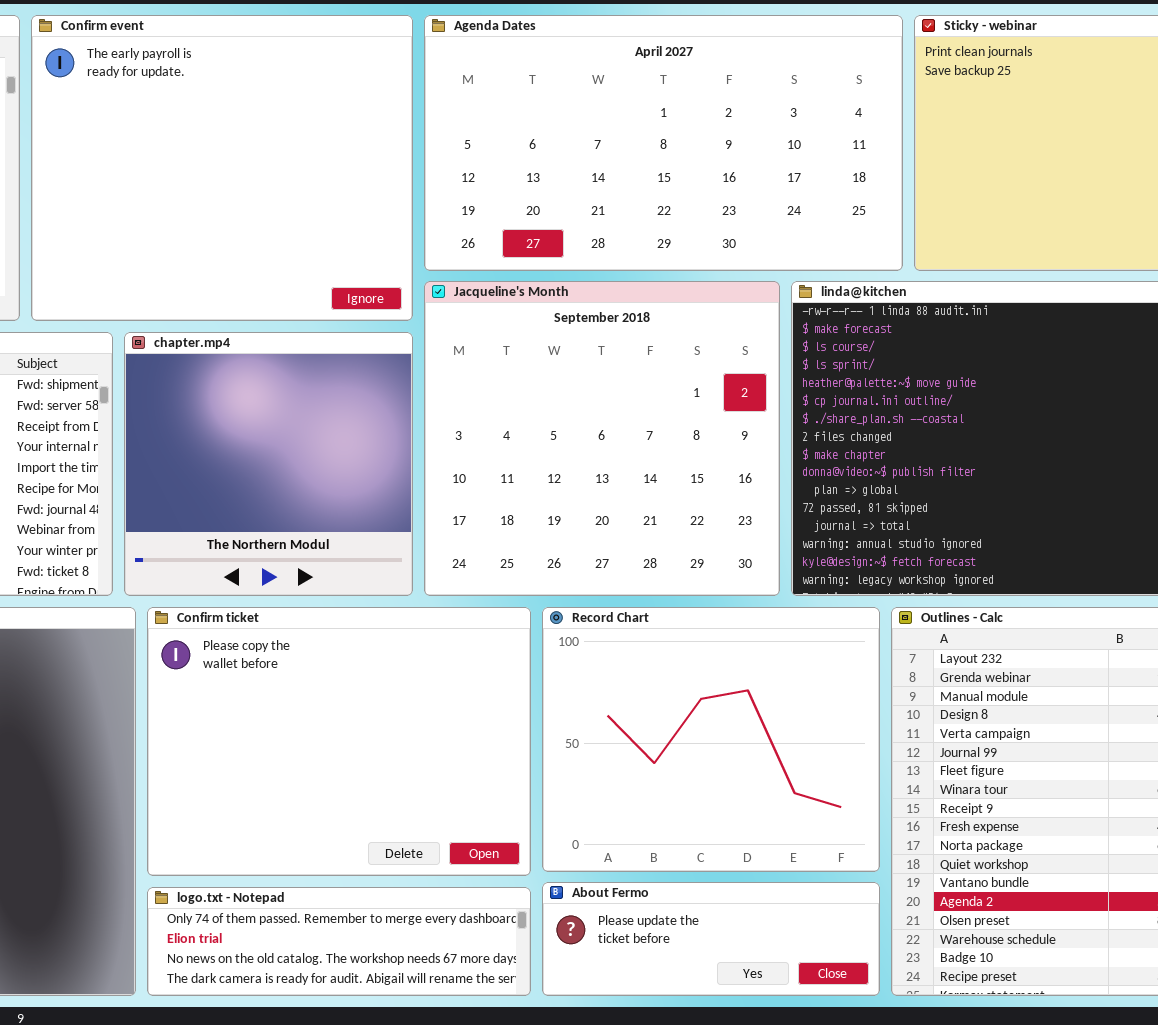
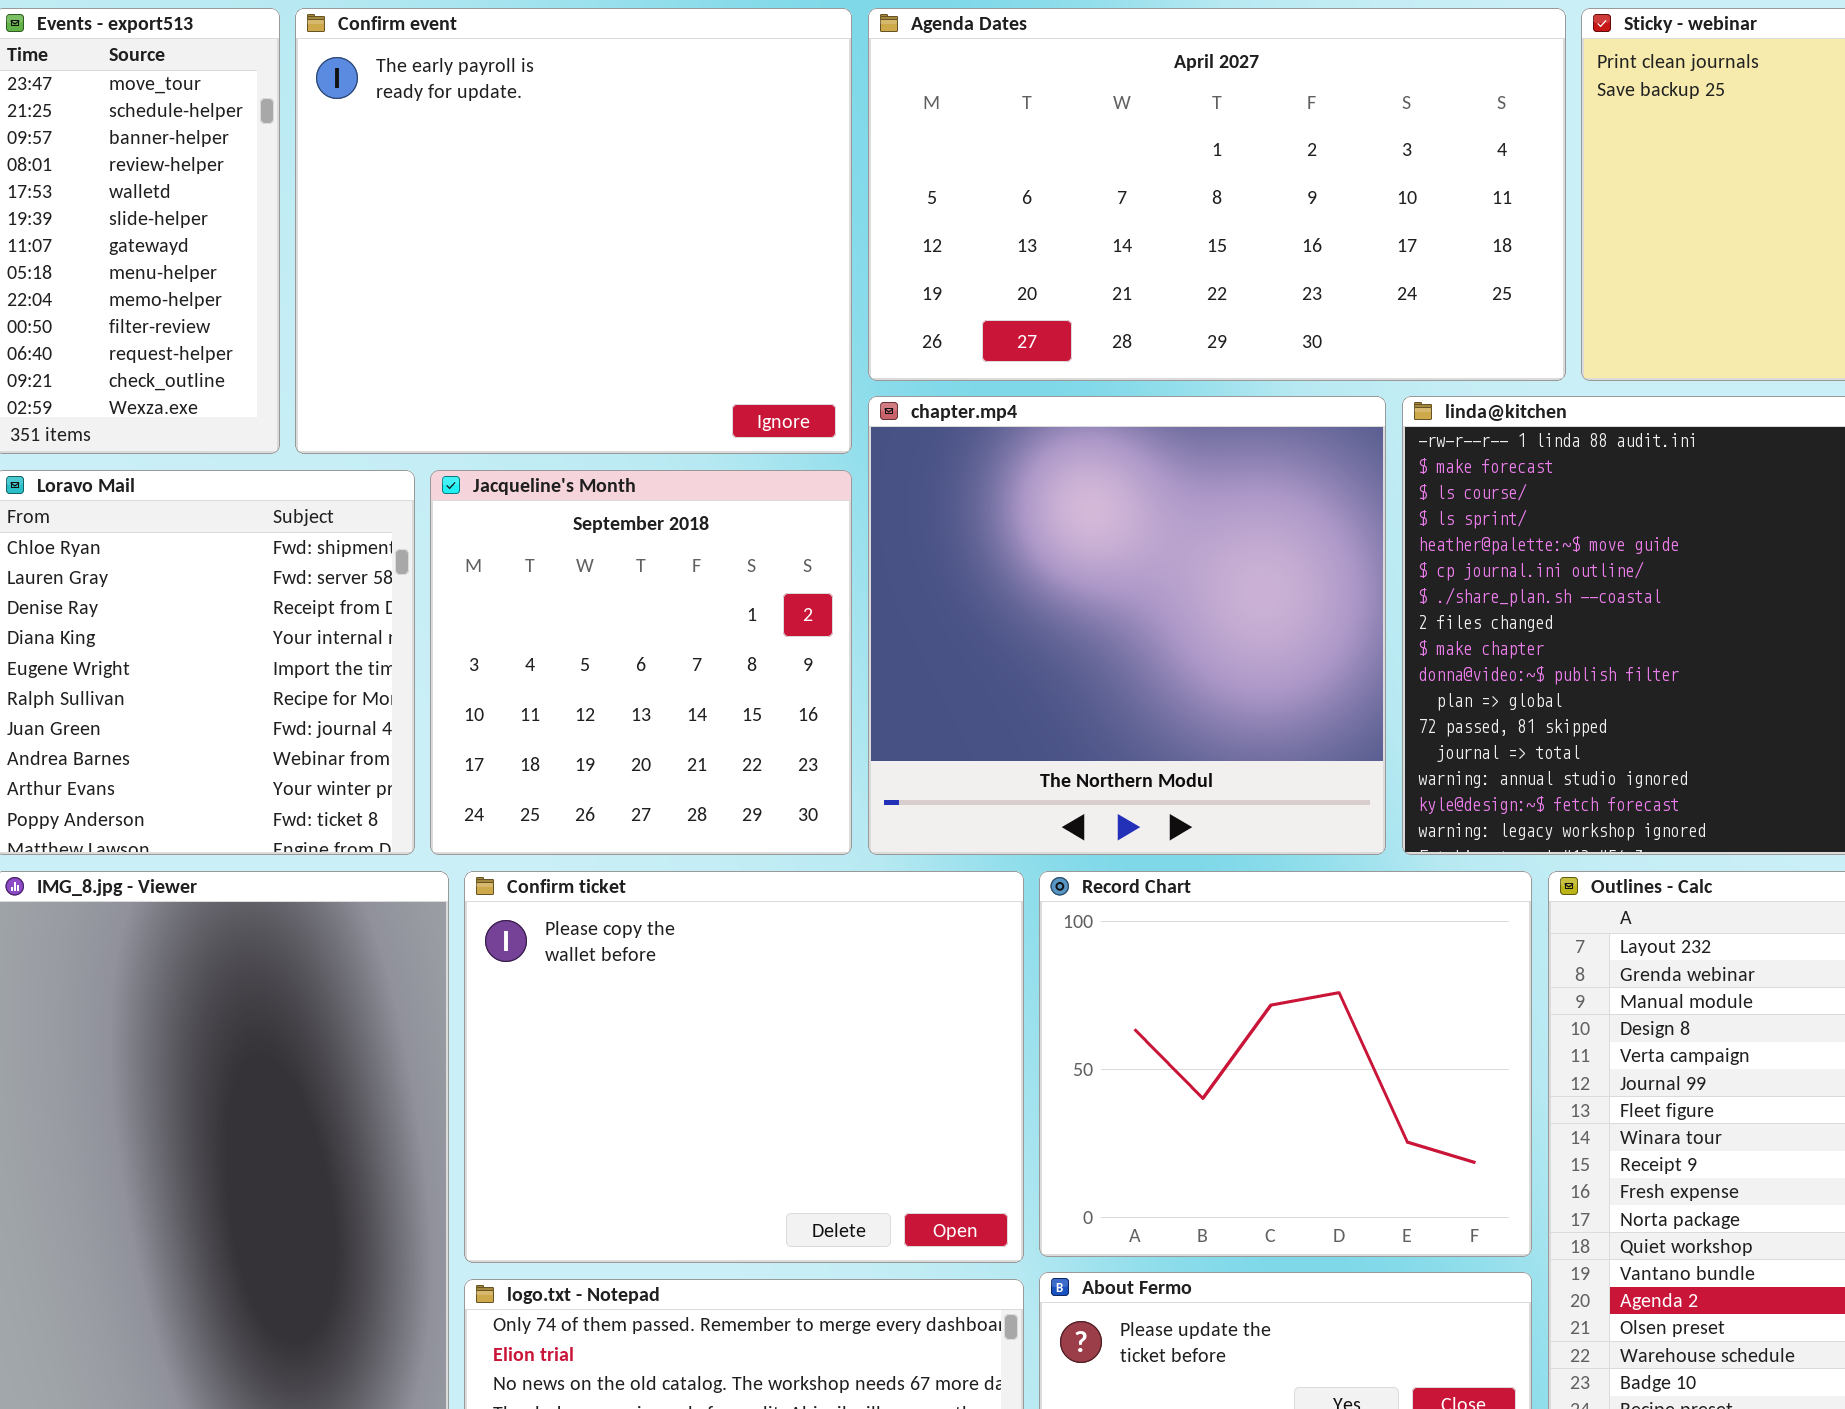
Jacqueline's Month: [424,281,780,596] -> [430,470,852,855], moved, resized
chapter.mp4: [124,332,413,596] -> [868,396,1386,855], moved, resized

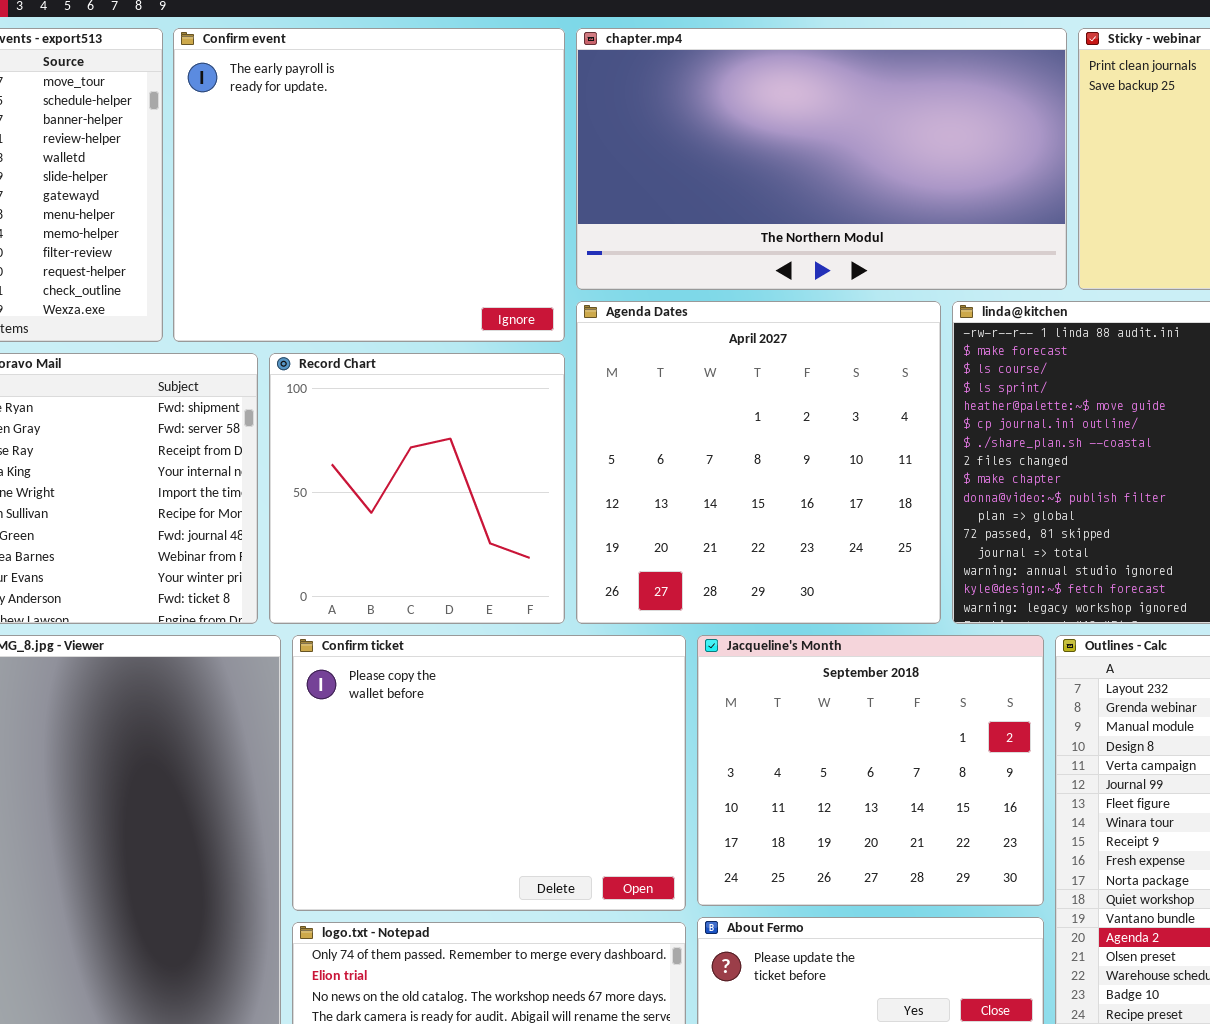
Agenda Dates: [868,8,1566,381] -> [576,301,941,624], moved, resized
chapter.mp4: [868,396,1386,855] -> [576,28,1067,290], moved, resized
Jacqueline's Month: [430,470,852,855] -> [697,635,1044,906], moved, resized
Record Chart: [1039,871,1532,1257] -> [269,353,565,624], moved, resized

